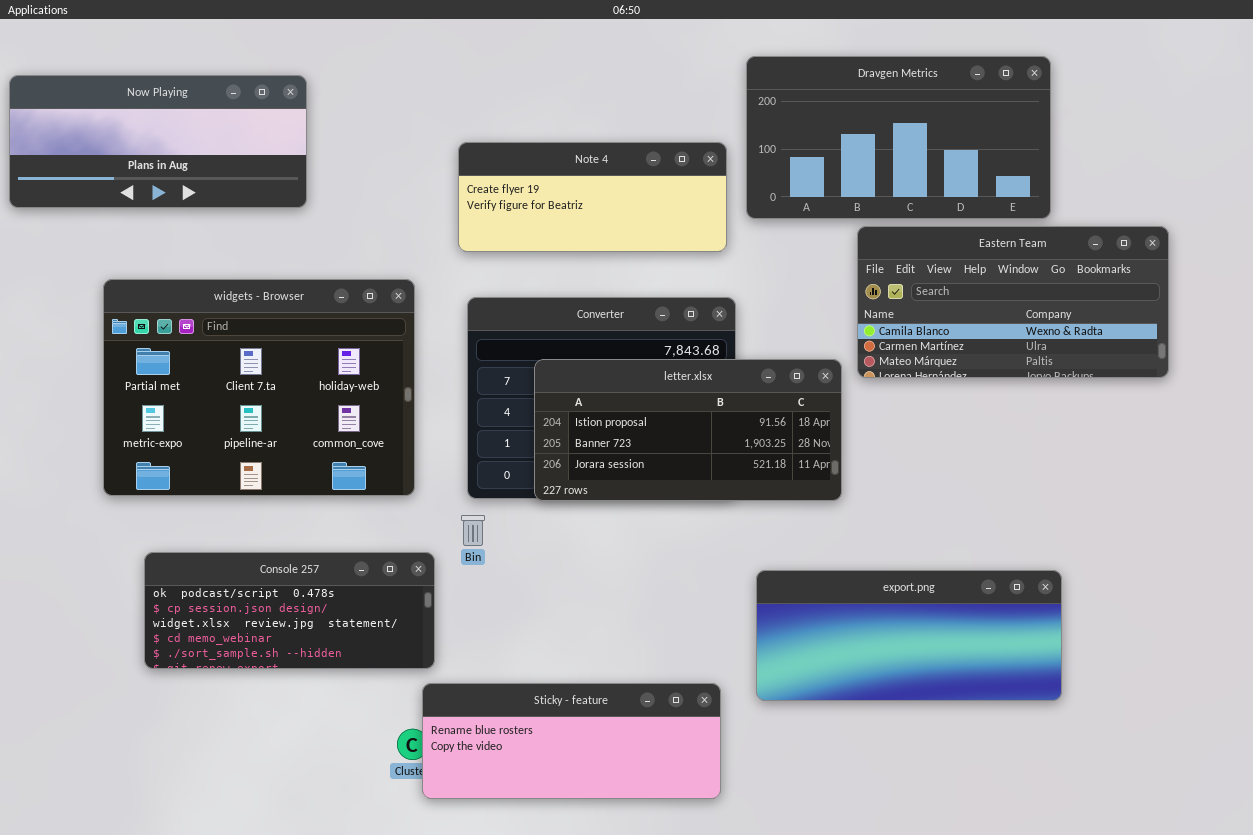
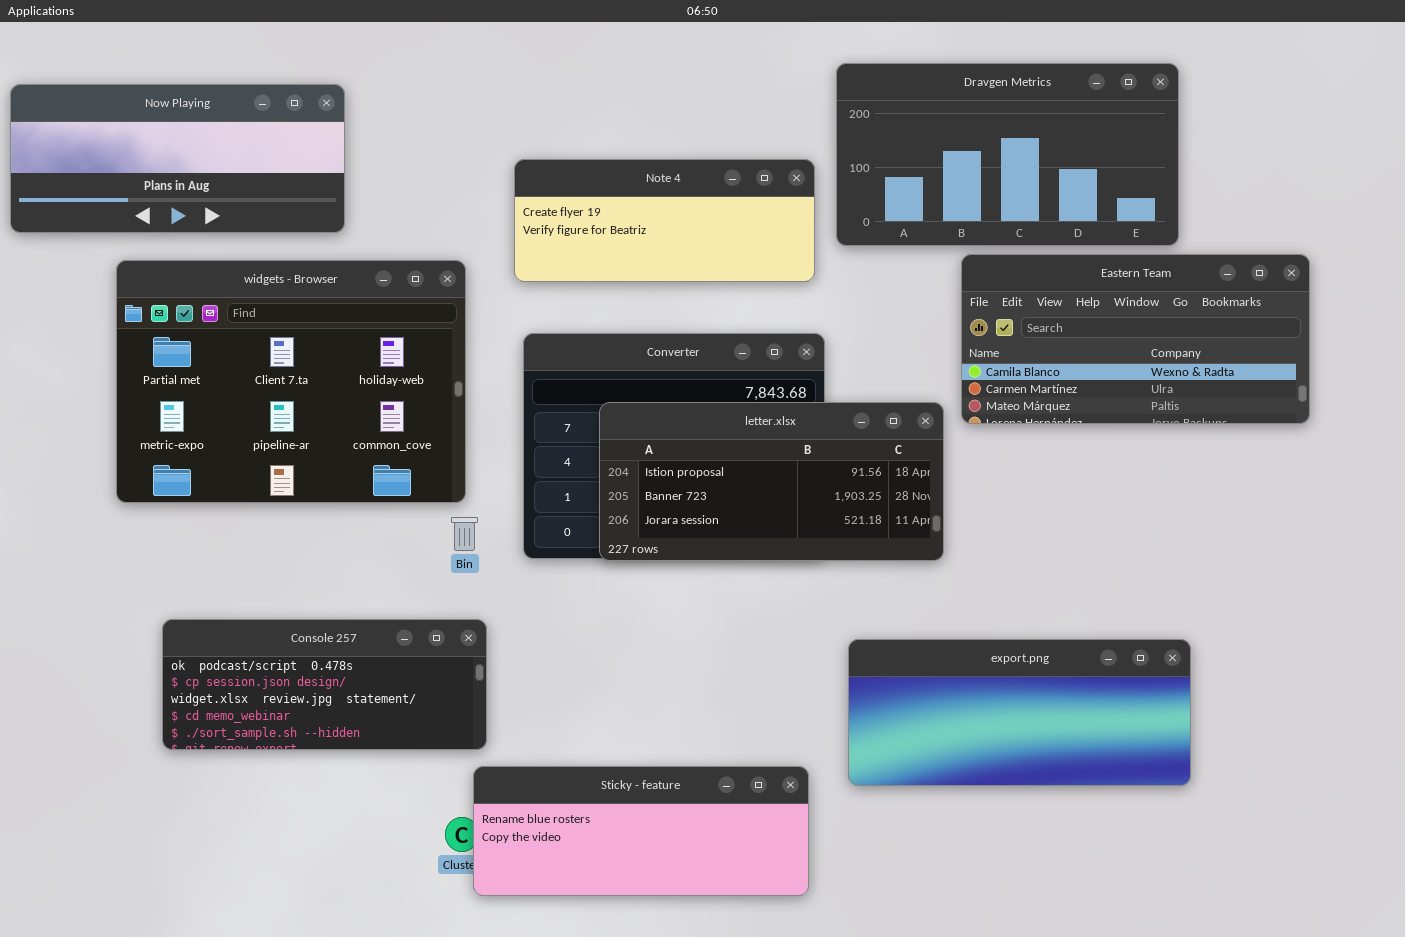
widgets - Browser: [103,279,415,496] -> [116,260,466,503], moved
Bin: [461,515,485,546] -> [451,517,478,551], moved

